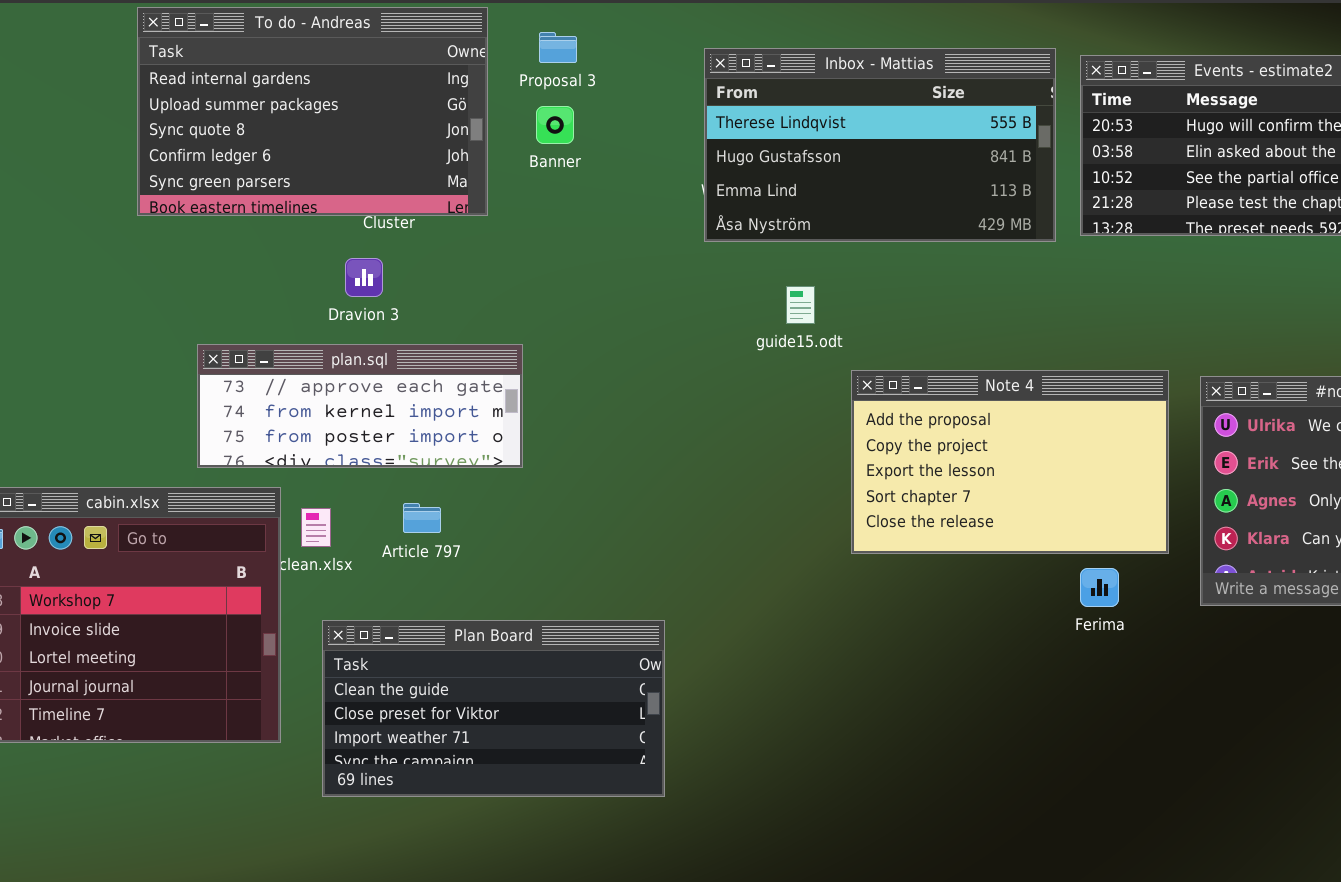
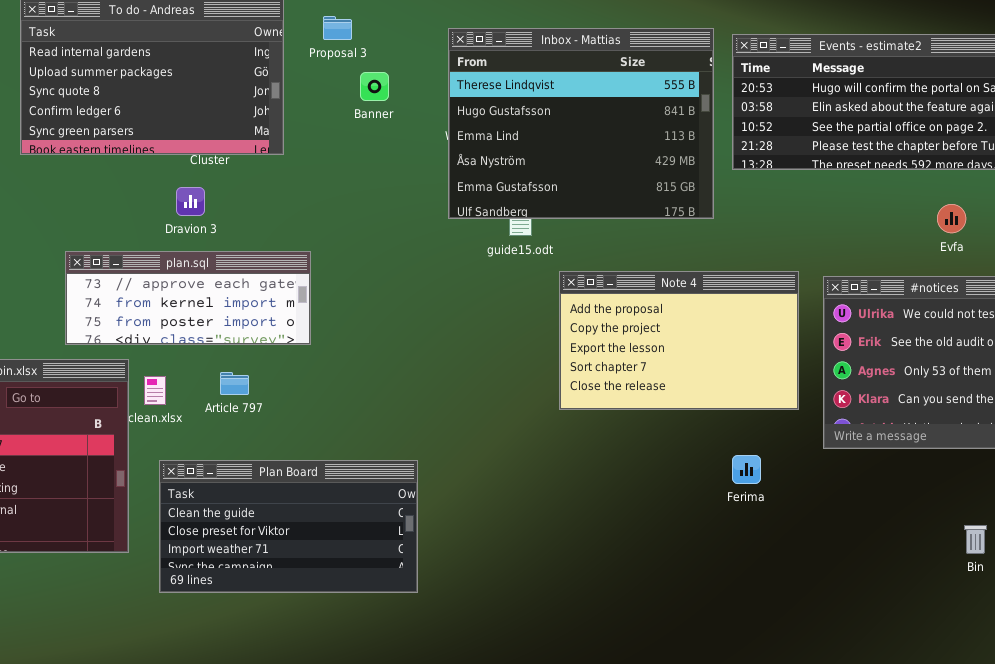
Inbox - Mattias: [704,48,1056,242] -> [448,28,714,219], resized
Banner: [536,106,574,144] -> [360,72,389,101], moved
Ferima: [1080,568,1119,607] -> [732,455,761,484], moved

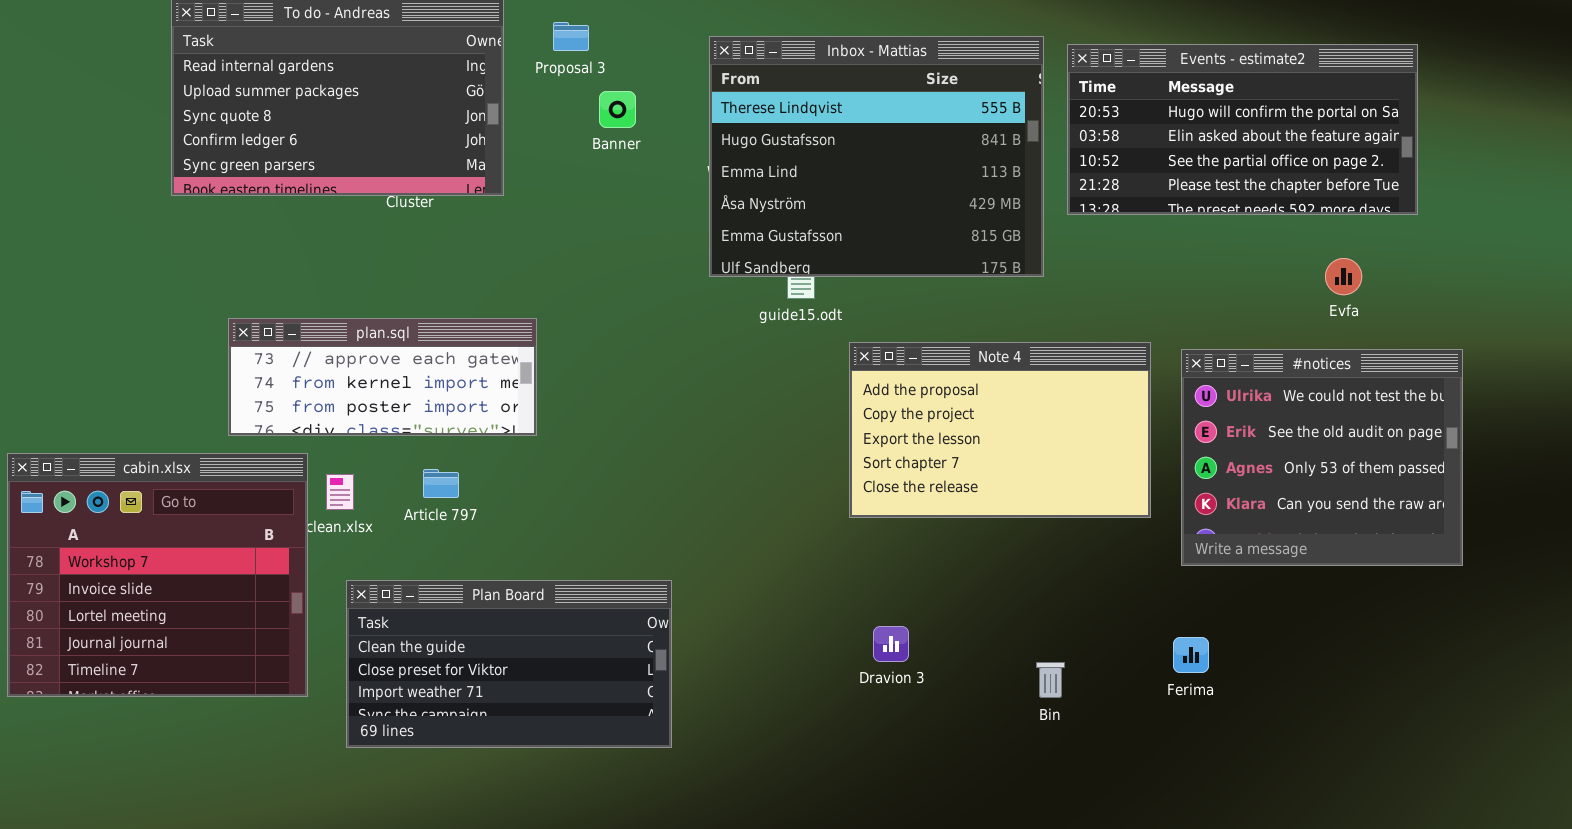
Dravion 3: [176,187,205,216] -> [873,626,909,662], moved
Ferima: [732,455,761,484] -> [1173,637,1209,673], moved
Bin: [964,525,987,554] -> [1036,662,1065,698], moved

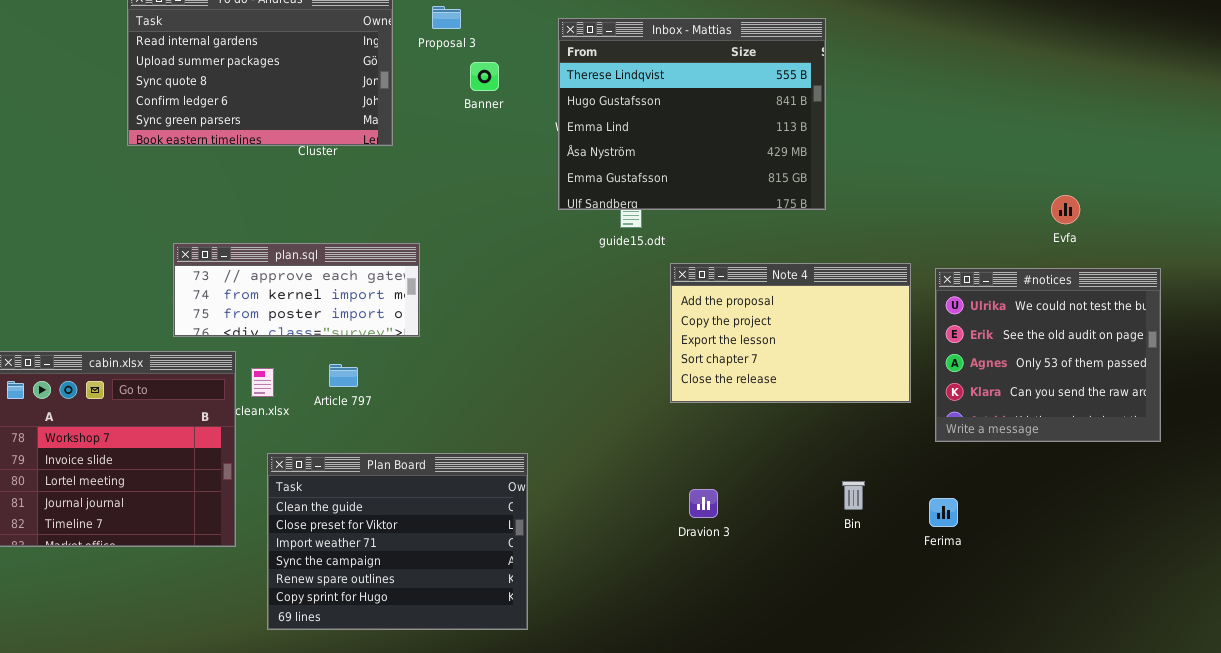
Events - estimate2: [1067,44,1418,215] -> none, closed
Plan Board: [346,580,672,748] -> [267,453,528,630], resized
Bin: [1036,662,1065,698] -> [842,481,865,510], moved

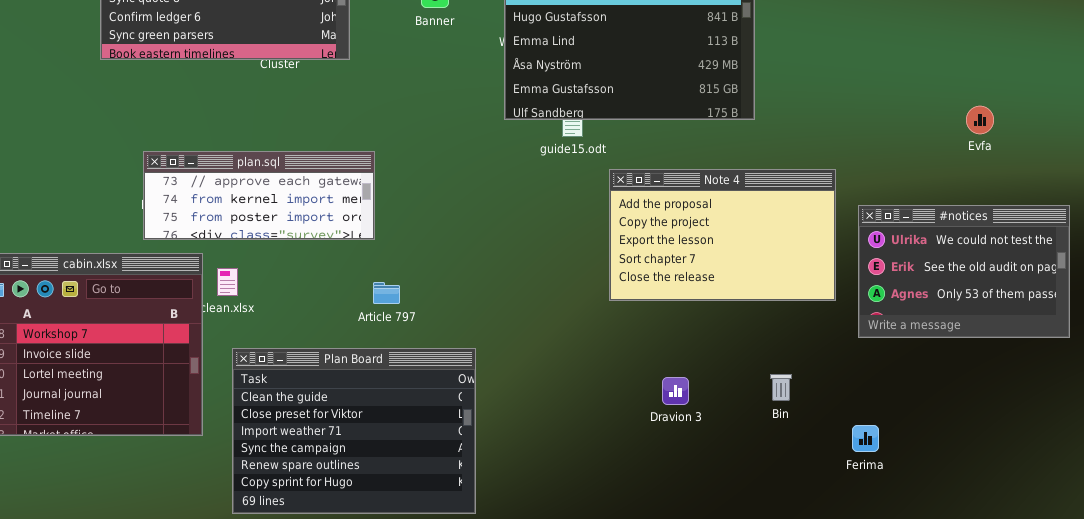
#notices: [935,268,1161,442] -> [858,205,1070,338], resized
Article 797: [329,364,358,387] -> [373,282,400,304], moved
Dravion 3: [689,489,718,518] -> [662,377,689,405], moved
Ferima: [929,498,958,527] -> [852,425,879,452], moved

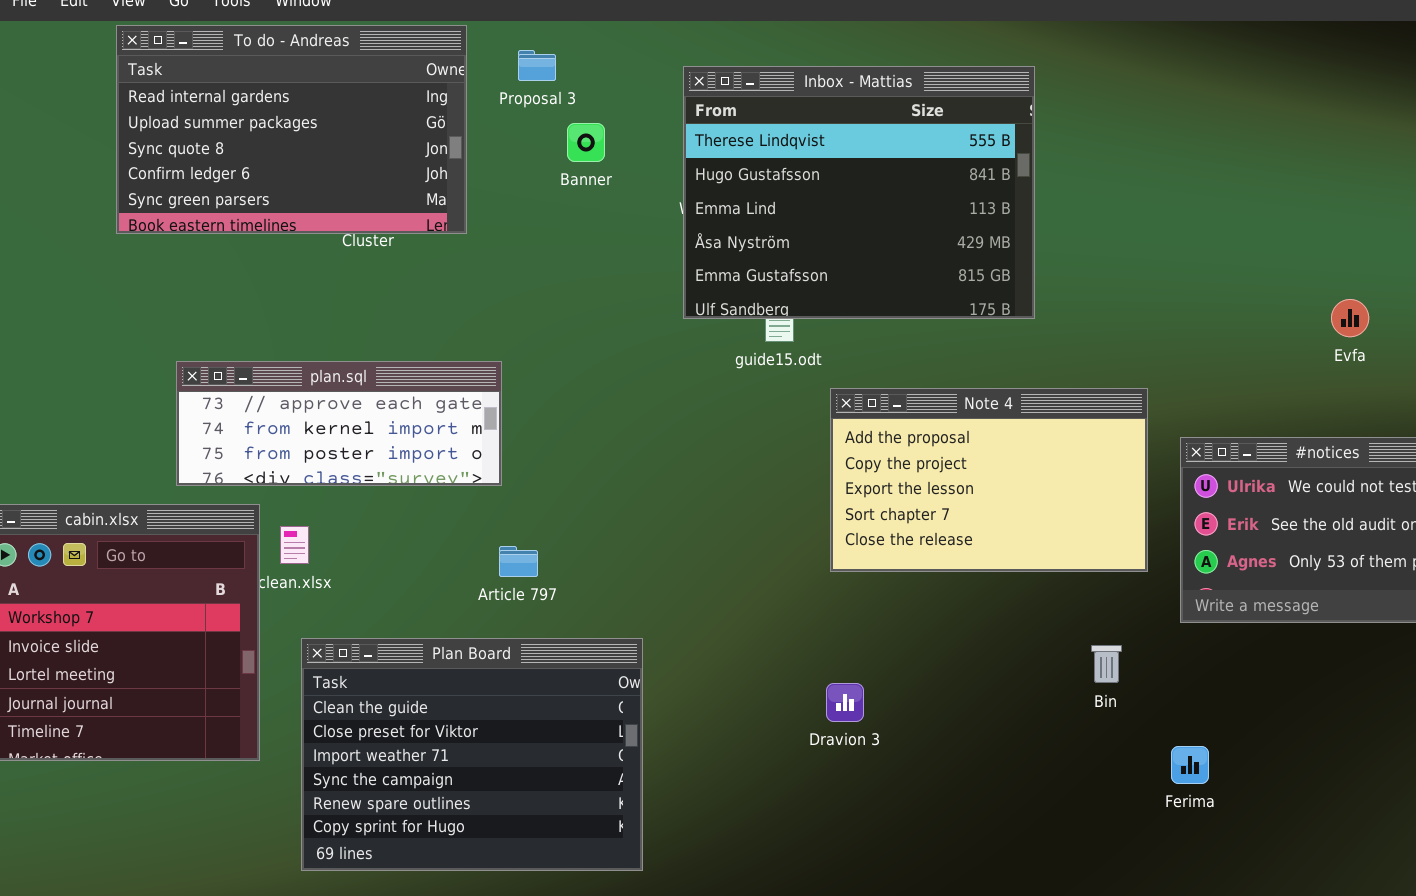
Bin: [770,374,792,401] -> [1091,645,1122,683], moved
Dravion 3: [662,377,689,405] -> [826,683,864,722], moved

